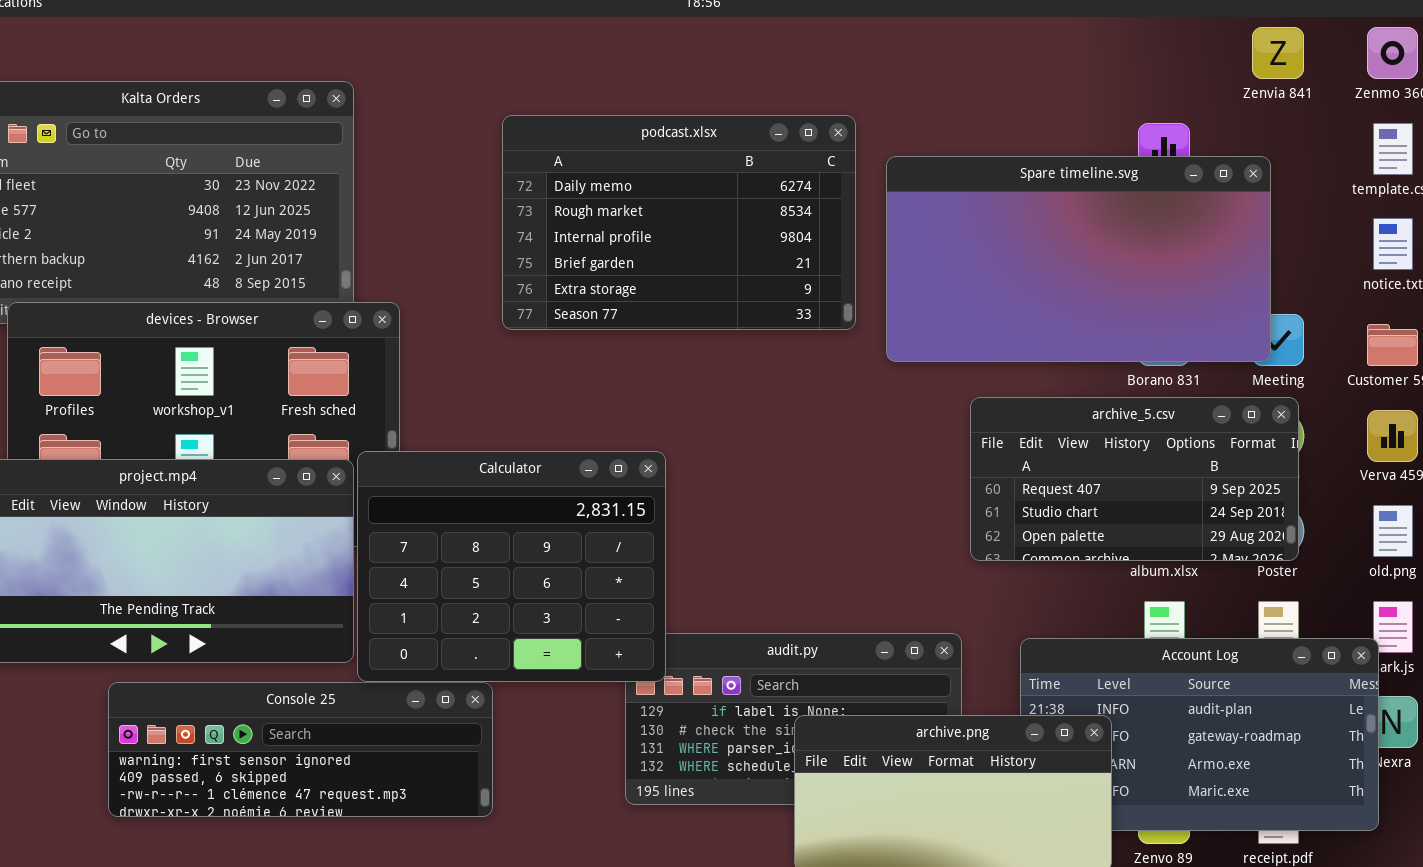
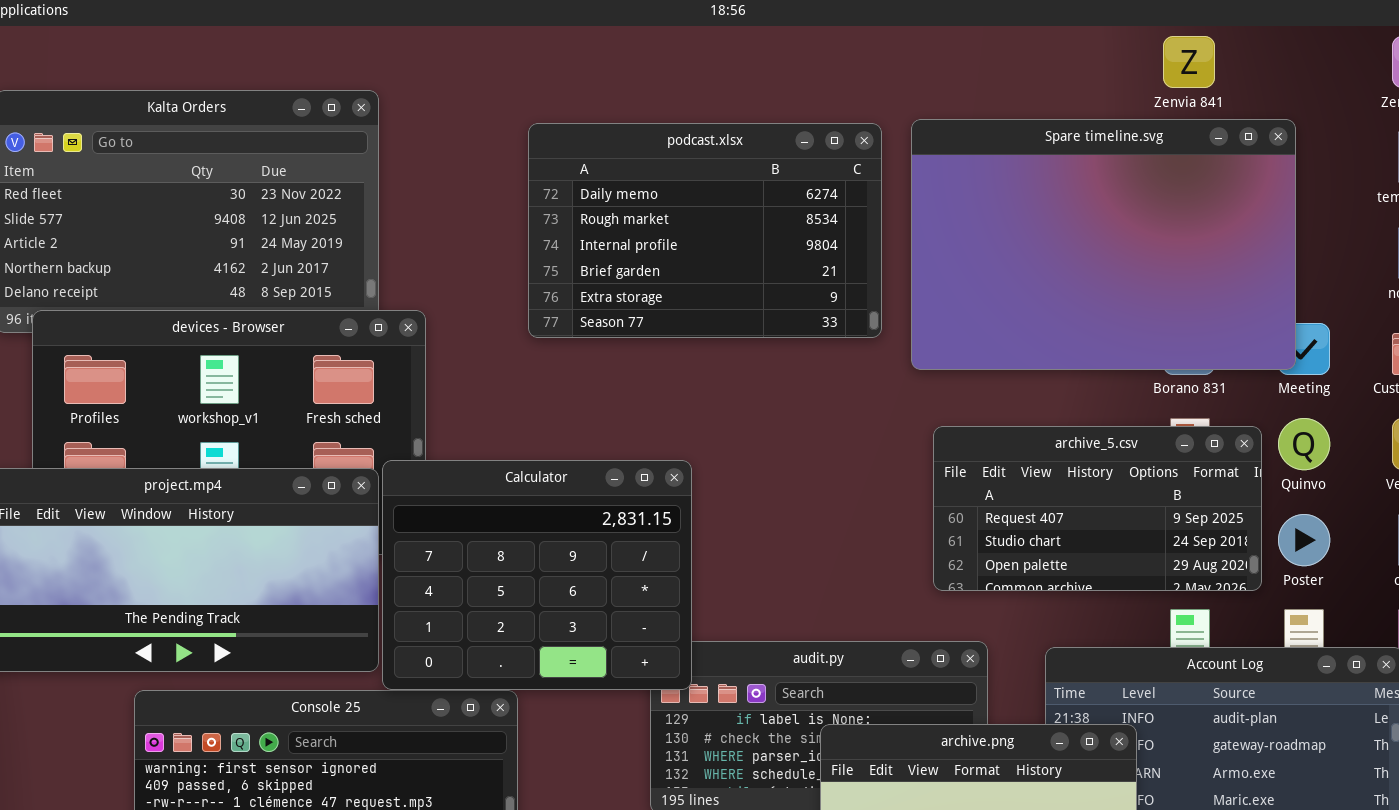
Zenvia 841: [1252,27,1304,79] -> [1163,36,1215,88], moved
Spare timeline.svg: [886,156,1271,362] -> [911,119,1296,370], resized
archive_5.csv: [970,397,1299,561] -> [933,426,1262,591], moved

